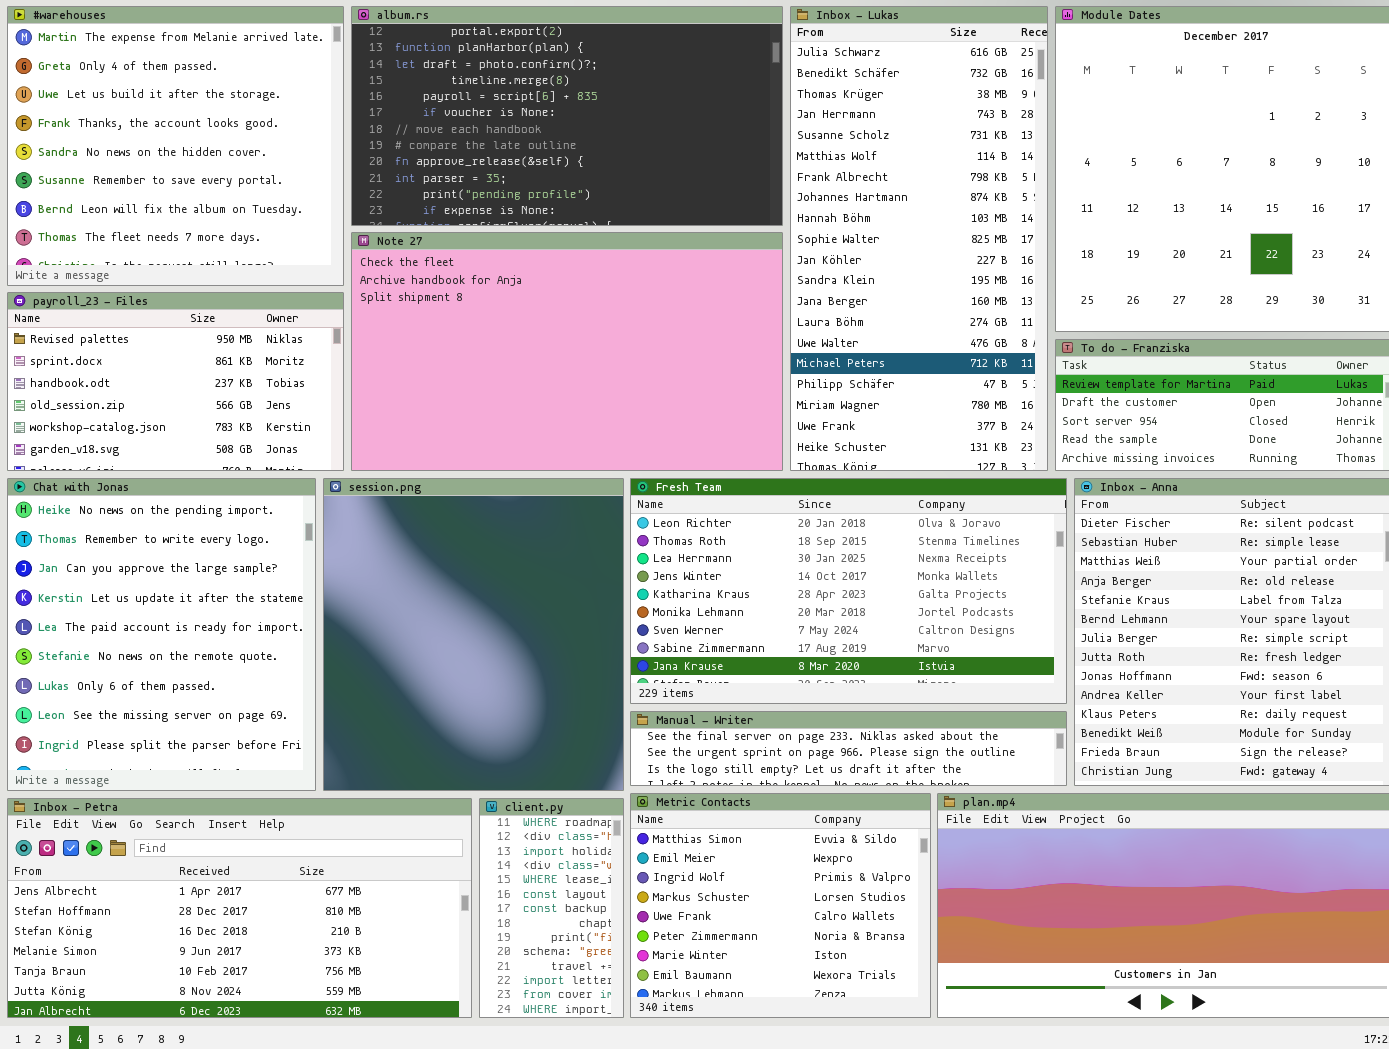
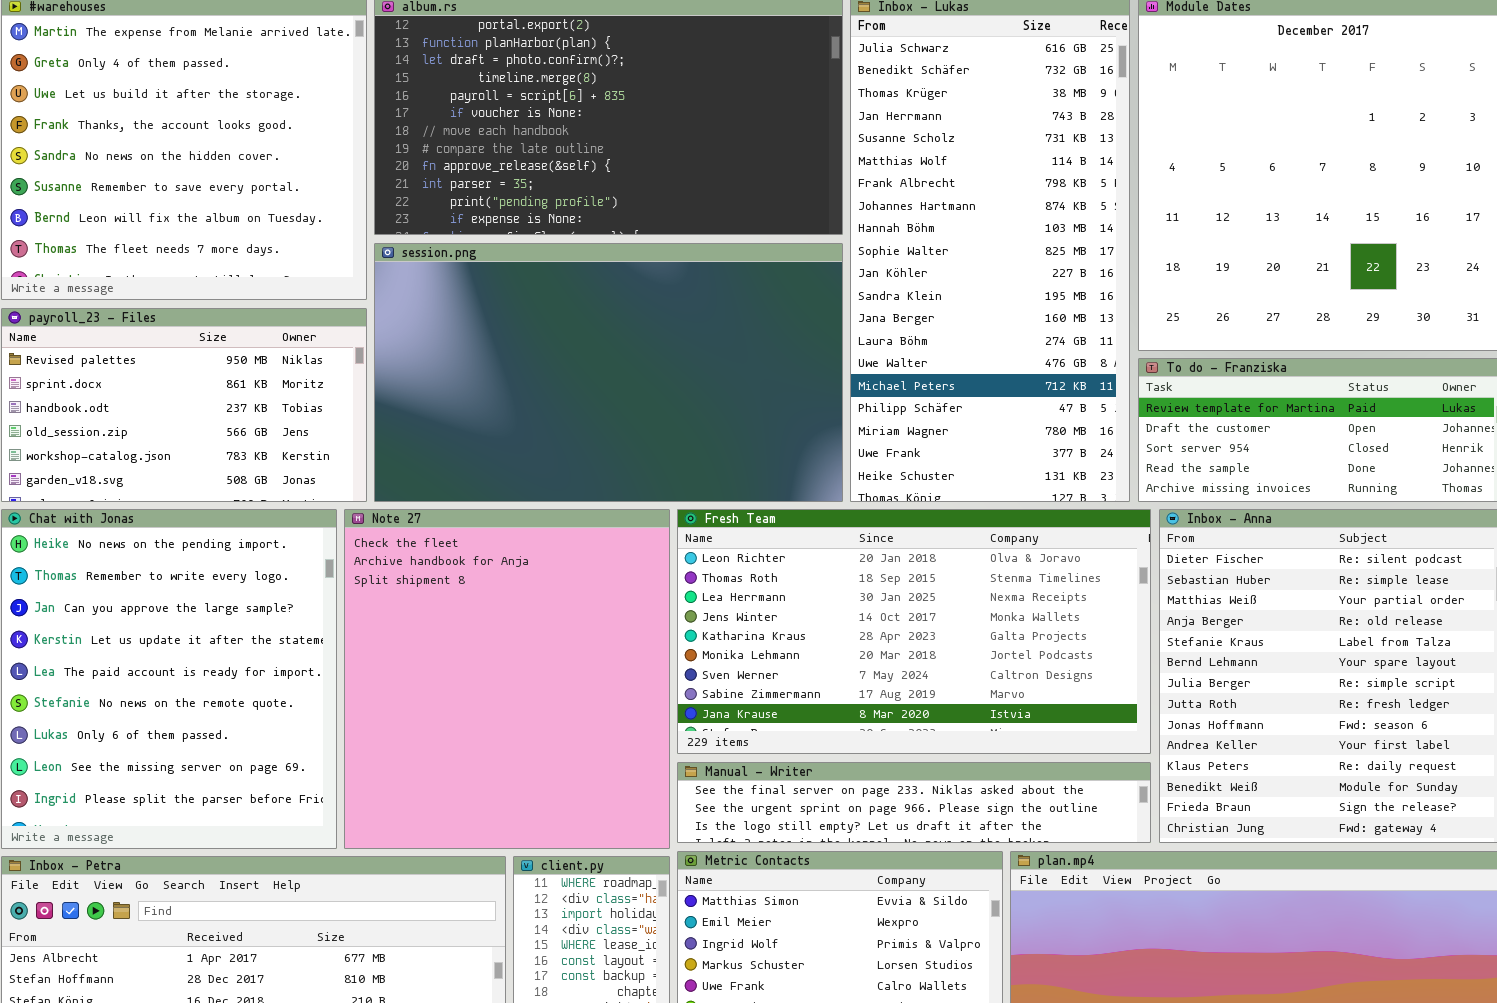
Note 27: [351,232,783,471] -> [344,509,670,849], moved, resized
session.png: [323,478,624,791] -> [374,243,843,502], moved, resized

